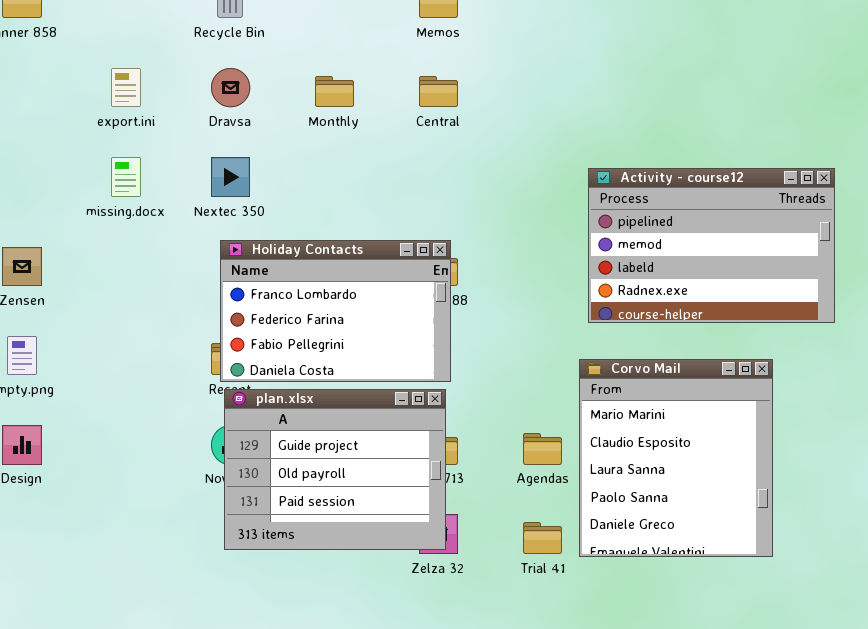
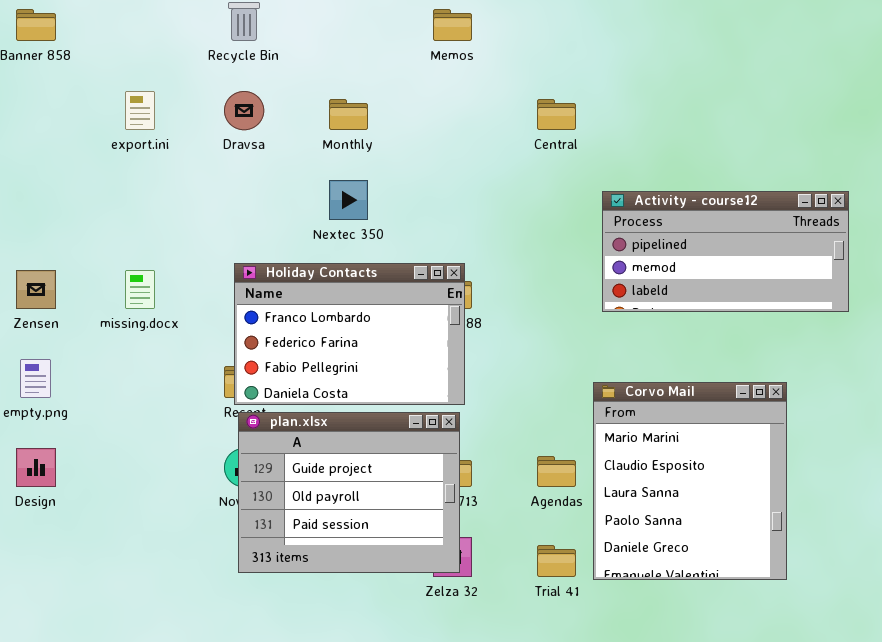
Central: [419,76,458,107] -> [537,99,576,130], moved
missing.docx: [111,157,141,197] -> [125,270,155,309], moved
Nextec 350: [211,157,250,197] -> [329,180,368,220], moved
Activity - course12: [588,168,835,323] -> [602,191,849,312], resized

